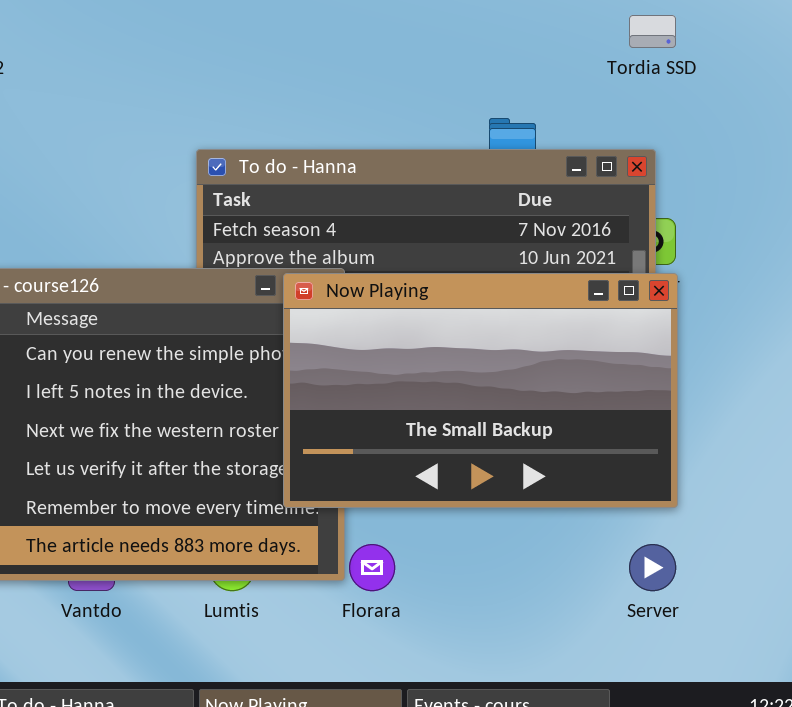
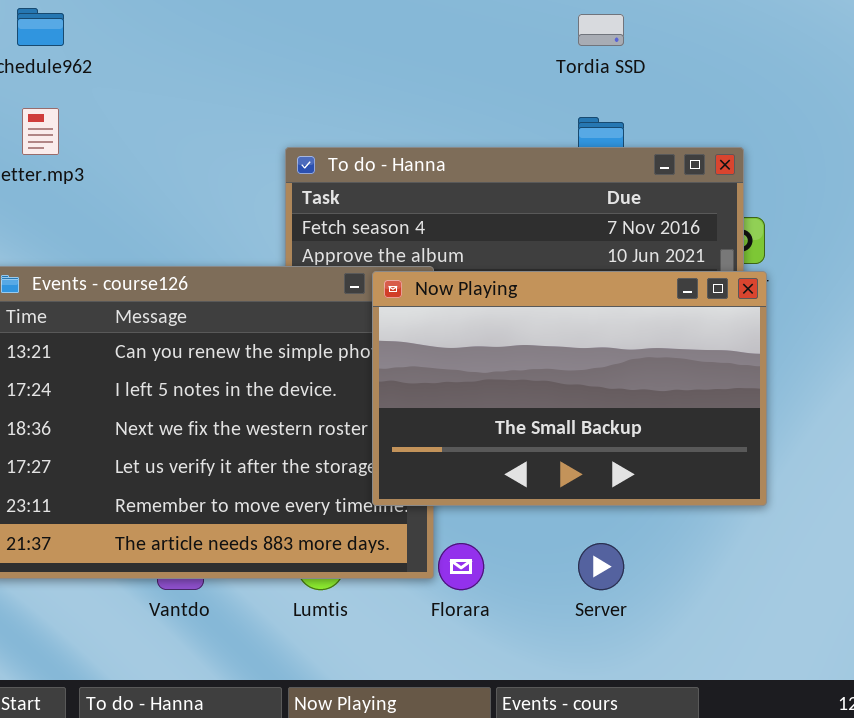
Tordia SSD: [629,15,676,48] -> [578,14,624,46], moved
Server: [629,544,676,591] -> [578,543,624,590], moved

